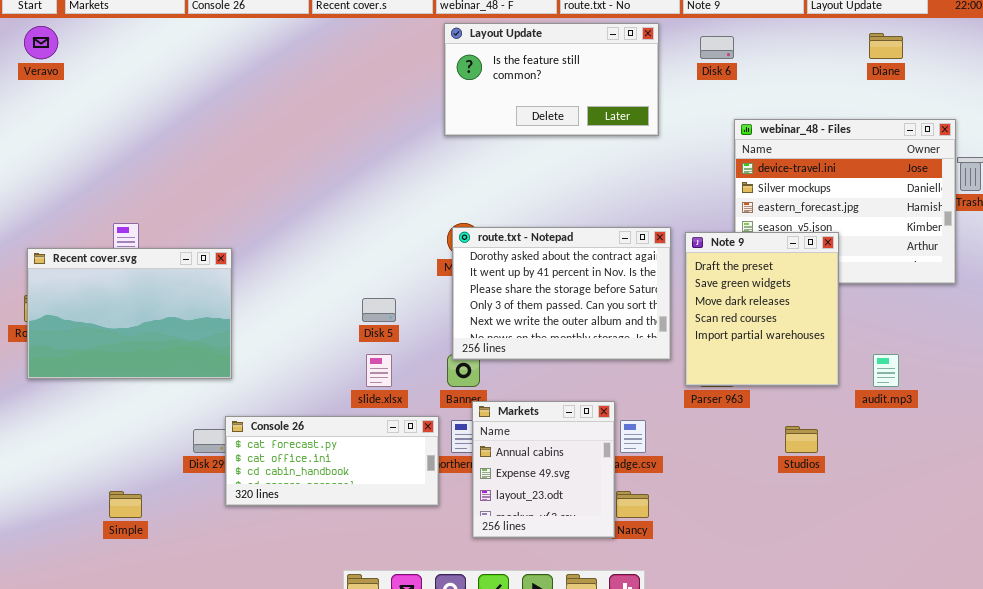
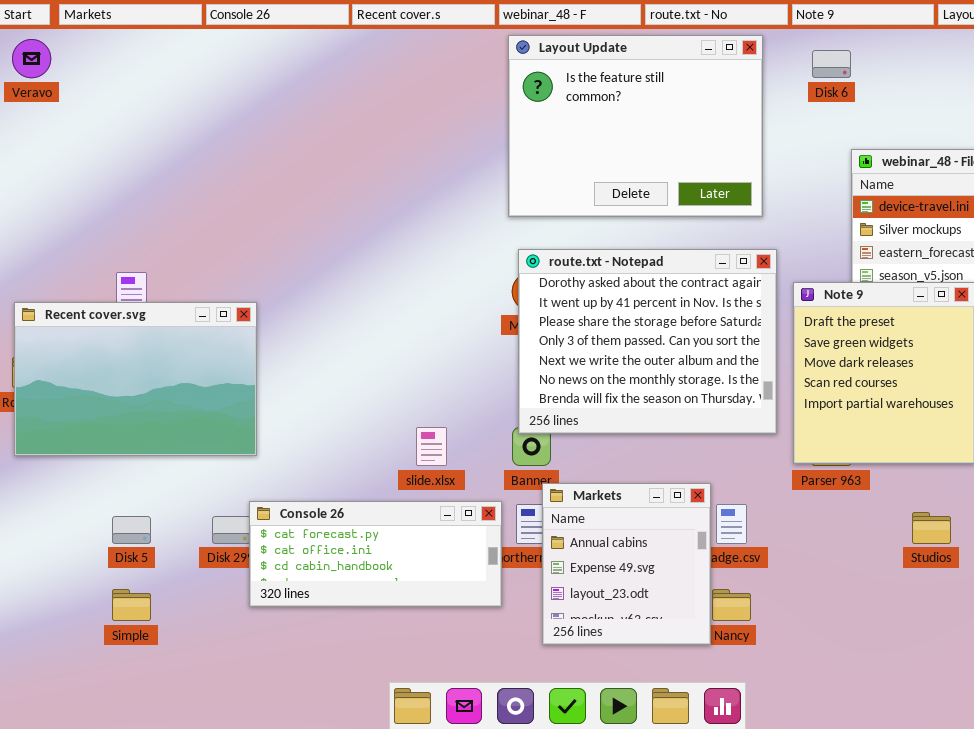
Layout Update: [444,23,659,136] -> [508,35,763,217], resized
route.txt - Notepad: [452,227,671,360] -> [518,249,777,434], resized
Disk 5: [362,298,396,322] -> [112,516,151,544], moved

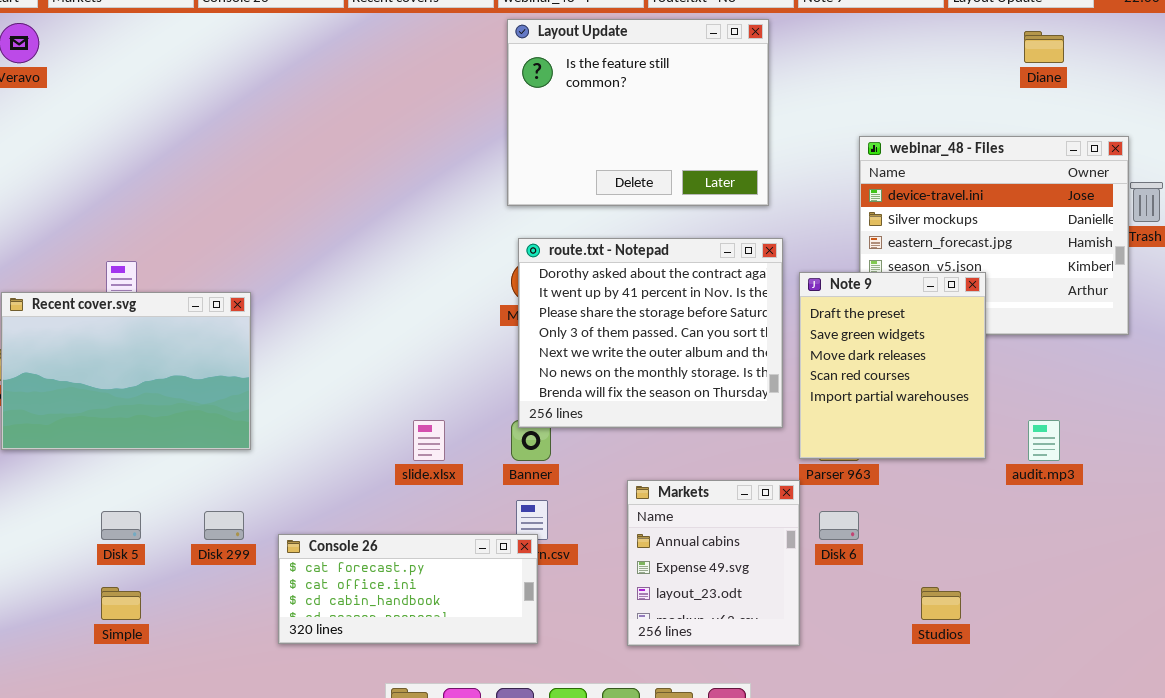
Disk 6: [812,50,851,78] -> [819,511,859,540], moved
Markets: [542,483,711,645] -> [627,480,800,646], moved
Console 26: [249,501,502,607] -> [278,534,538,644], moved
Studios: [912,512,951,544] -> [921,587,961,620], moved

